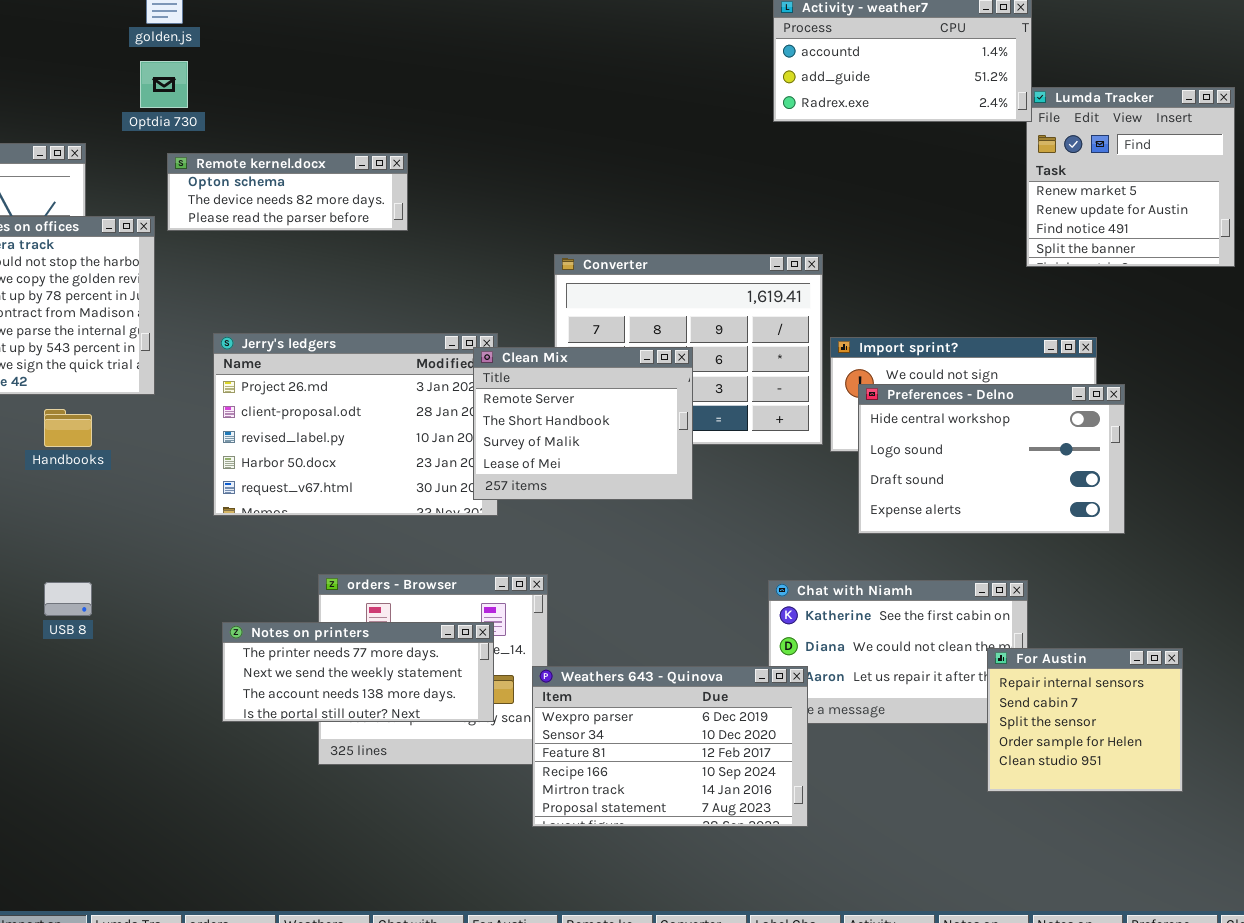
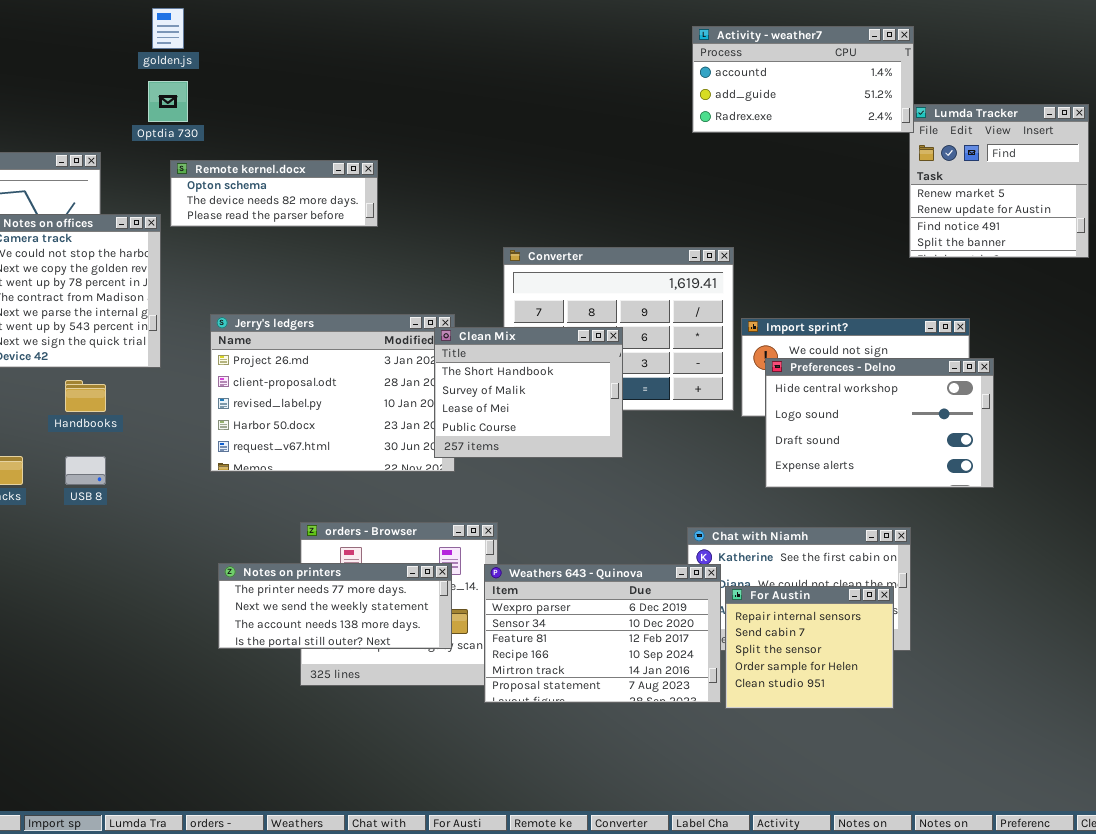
Clean Mix: [473,347,693,500] -> [434,327,623,458], scrolled down 1 row
USB 8: [44,582,92,616] -> [65,456,106,485], moved
For Austin: [987,648,1183,792] -> [725,586,894,709], moved
Weathers 643 - Quinova: [532,666,808,827] -> [484,564,721,703], moved

